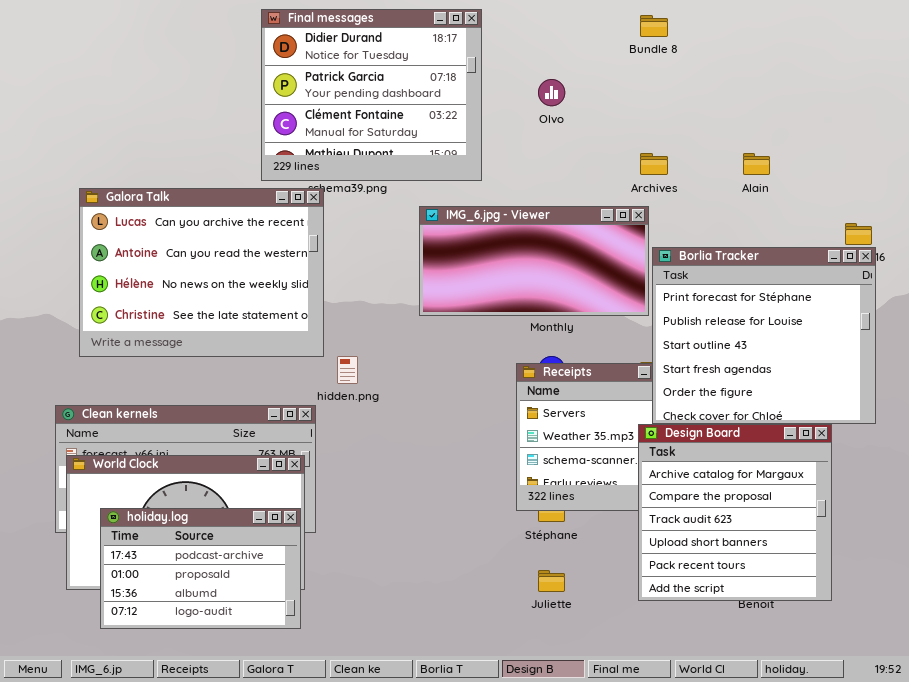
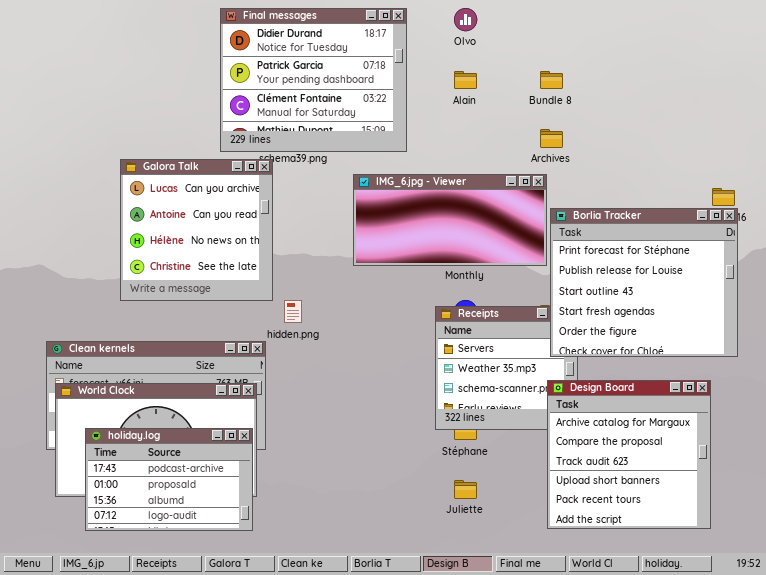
Bundle 8: [640,15,668,37] -> [540,71,563,89], moved
Olvo: [538,79,565,106] -> [454,8,477,31], moved
Alain: [743,153,770,175] -> [454,71,477,89], moved
Galora Talk: [79,188,324,357] -> [120,159,273,301], resized
Design Board: [638,424,832,601] -> [547,380,711,529], moved

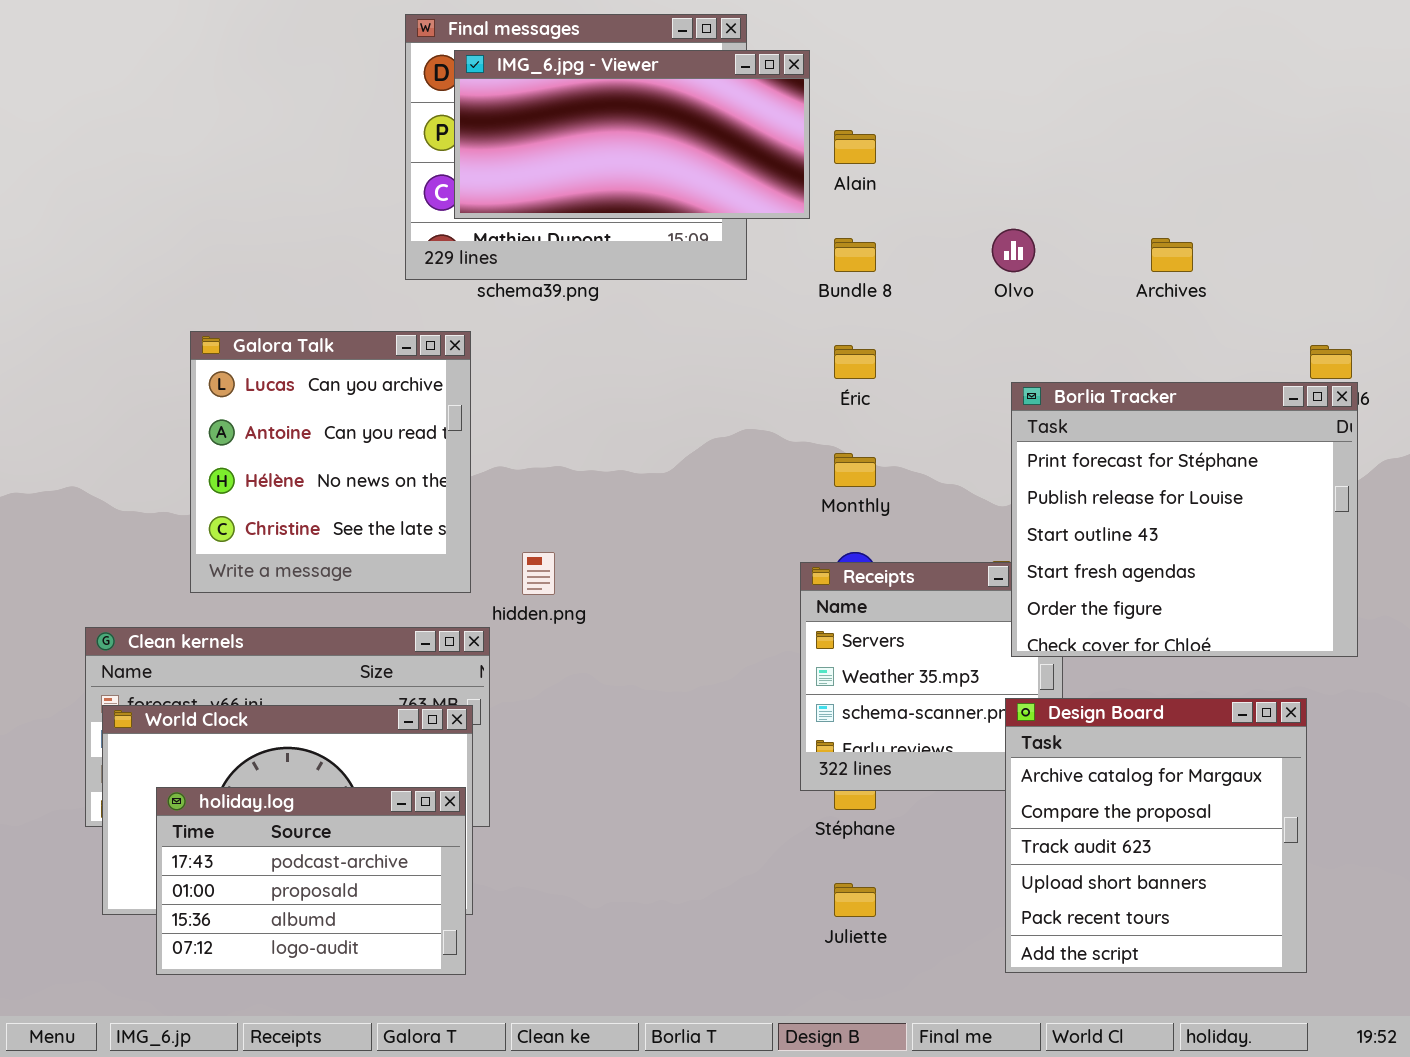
Olvo: [454,8,477,31] -> [992,229,1035,272], moved
Bundle 8: [540,71,563,89] -> [834,238,876,272], moved
Archives: [540,129,563,148] -> [1151,238,1193,272], moved
Galora Talk: [120,159,273,301] -> [190,331,471,593], moved
IMG_6.jpg - Viewer: [353,174,547,266] -> [454,50,810,219], moved

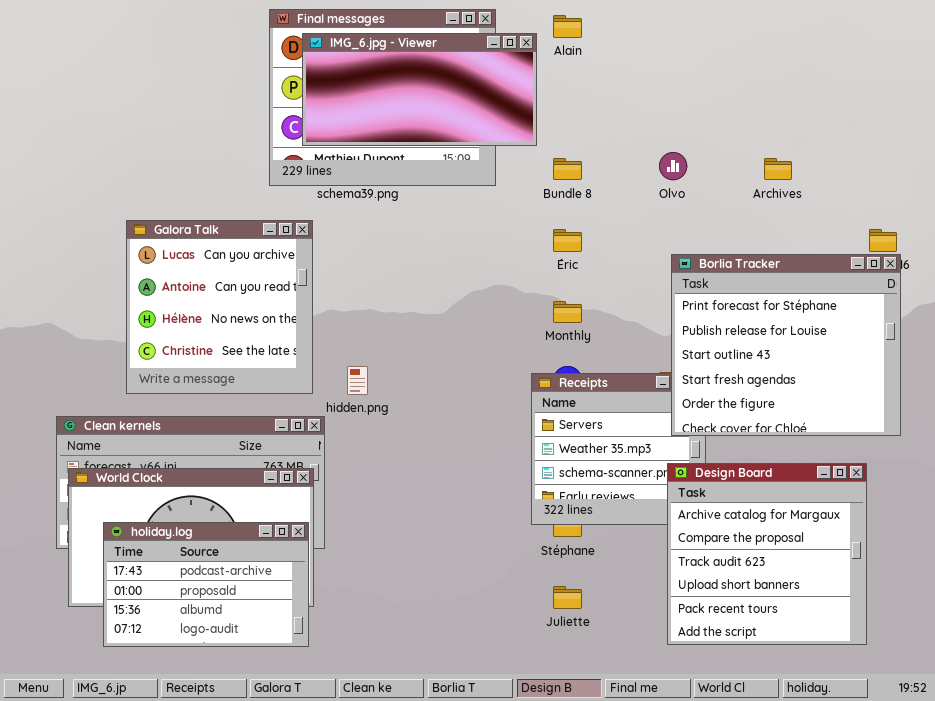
Alain: [834,130,876,164] -> [553,15,582,38], moved

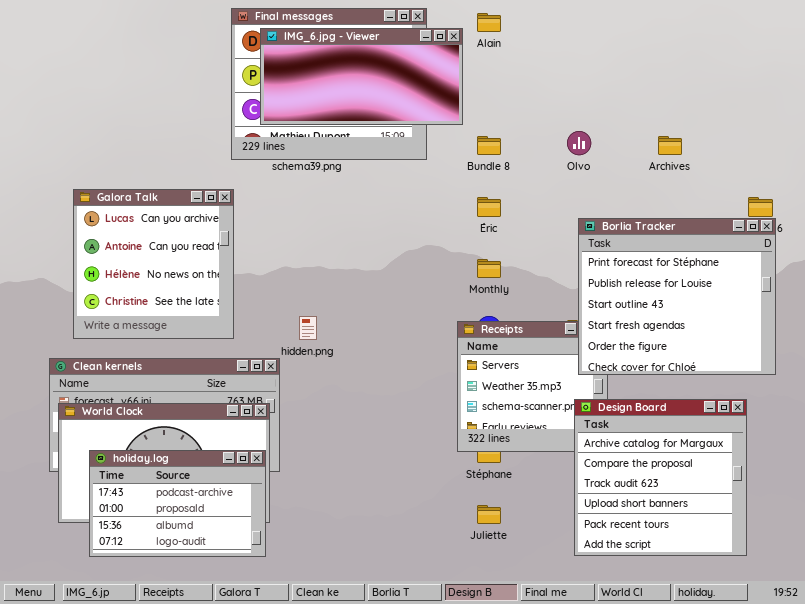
Galora Talk: [126,220,313,394] -> [73,189,234,339], moved

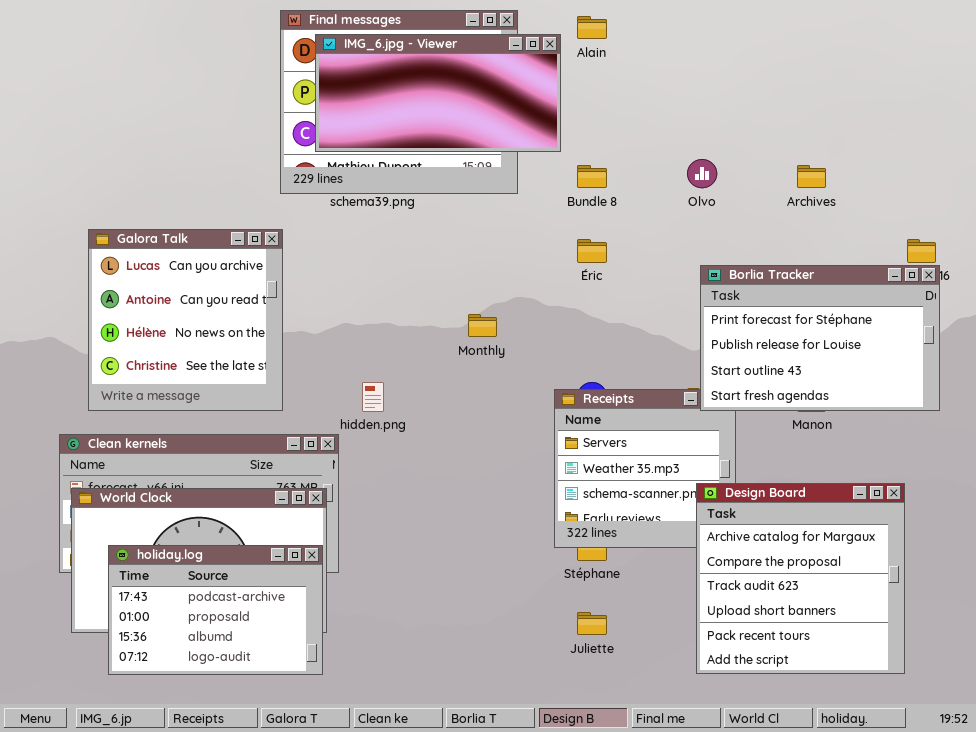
Borlia Tracker: [578,218,776,375] -> [700,265,940,411], resized
Monthly: [477,259,501,278] -> [468,314,497,337], moved

